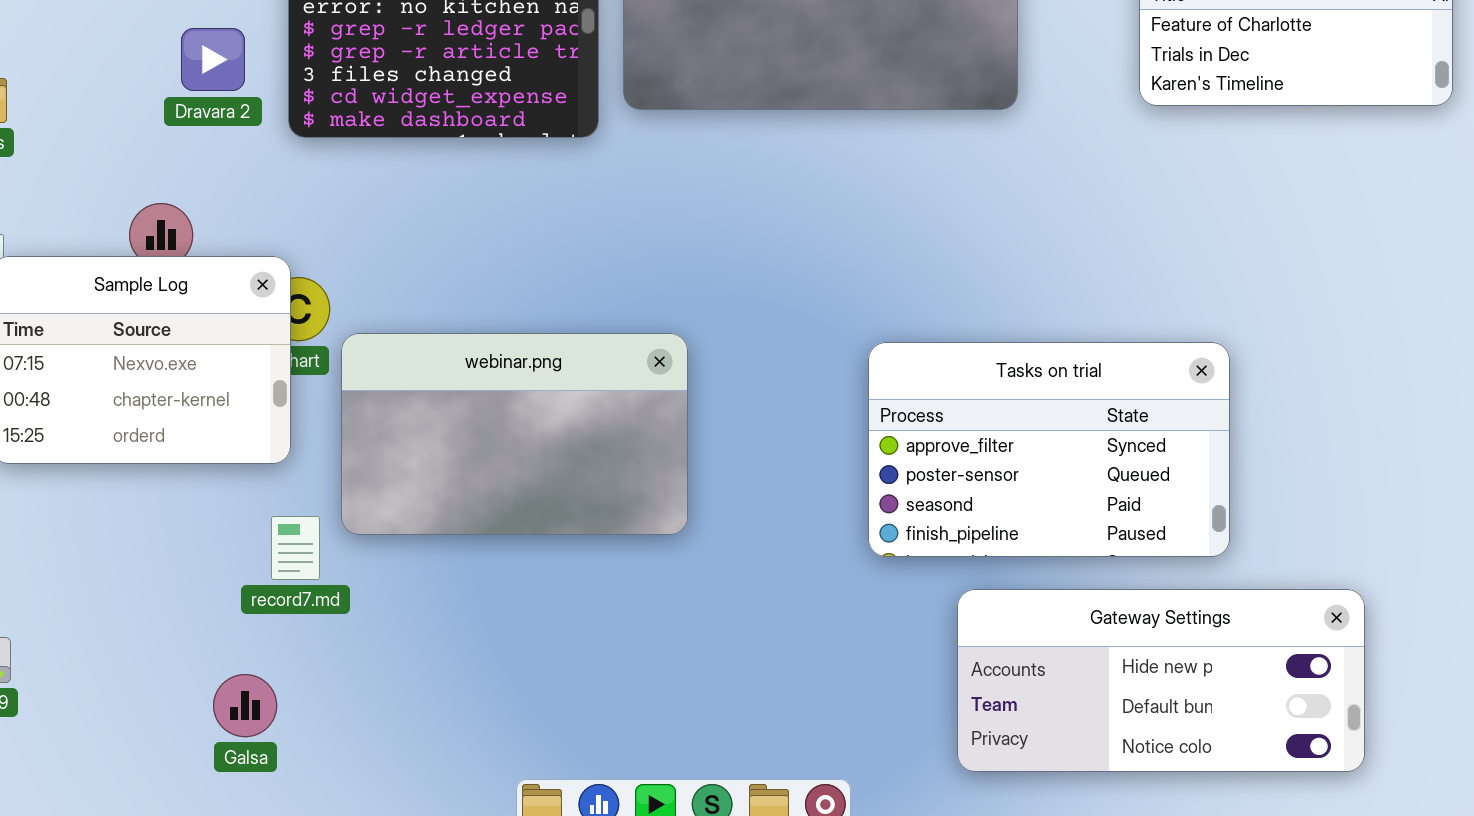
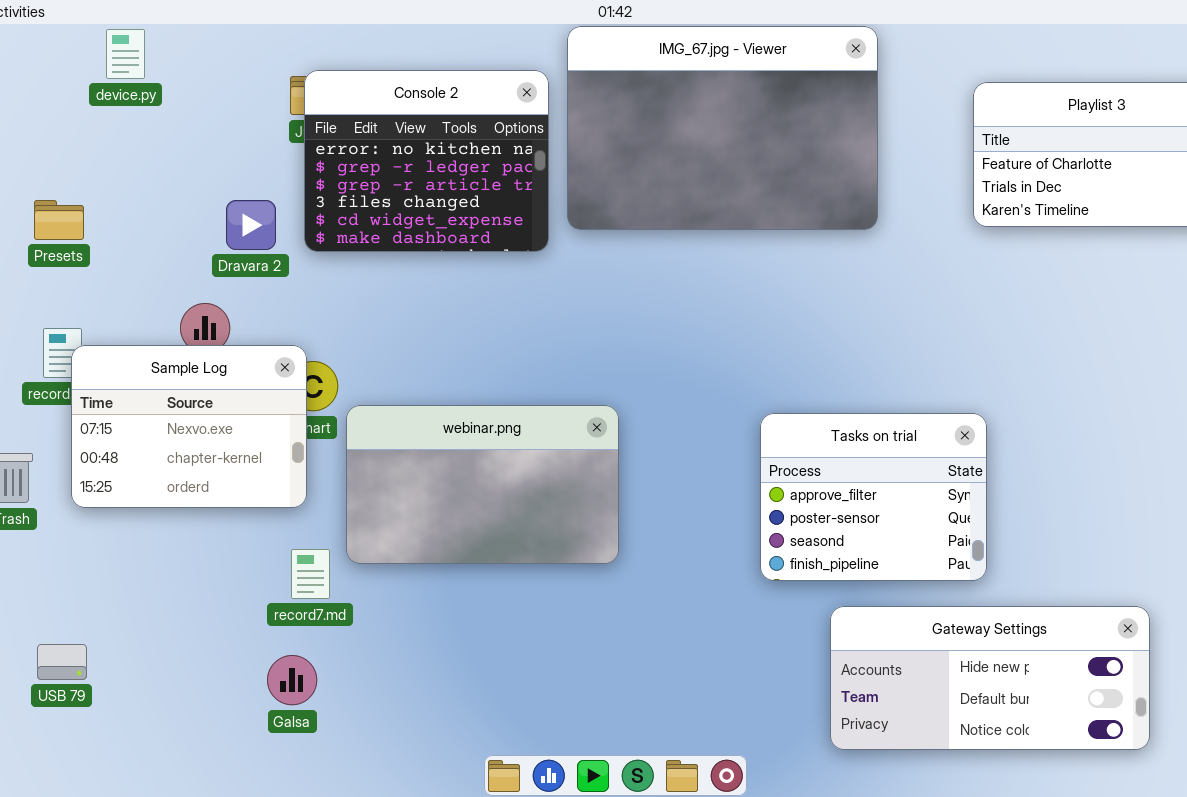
Dravara 2: [181,28,245,91] -> [226,200,276,250], moved
Tasks on trial: [868,342,1230,557] -> [760,413,987,581], resized
Galsa: [213,674,277,737] -> [267,655,317,705], moved

